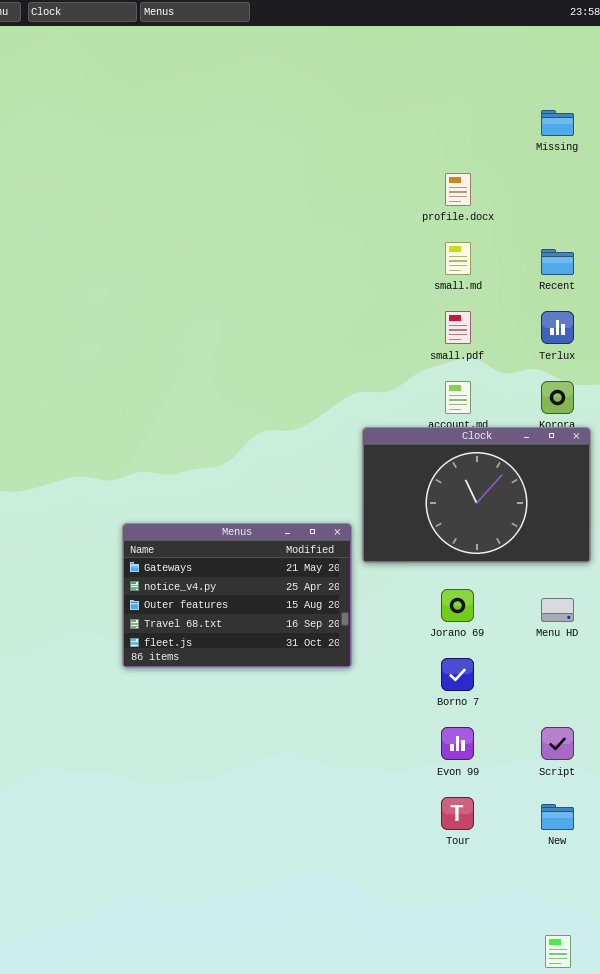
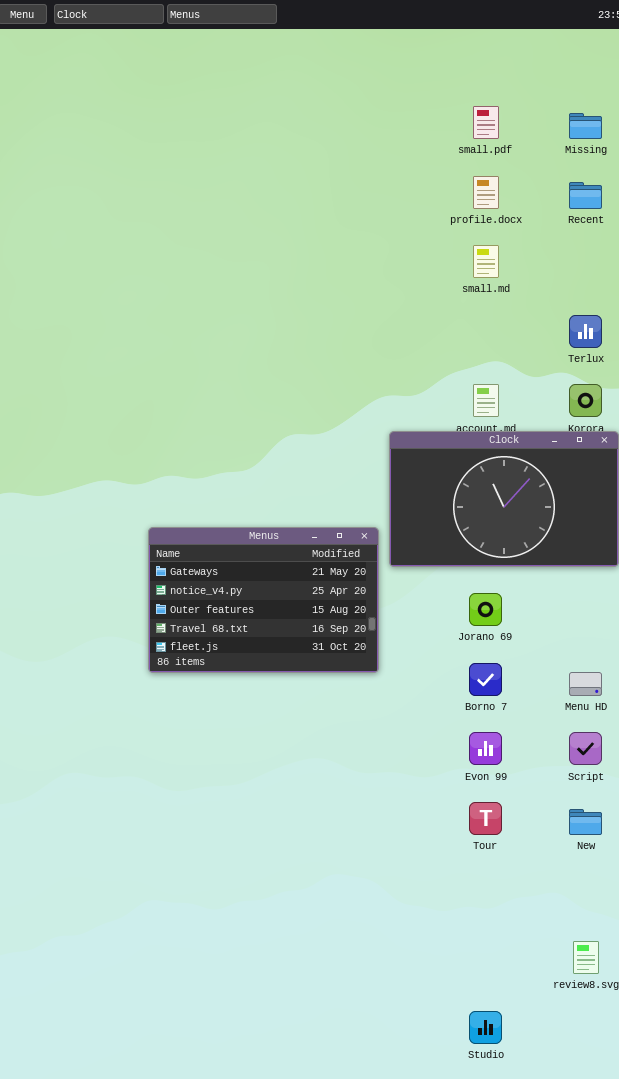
Recent: [541,249,574,275] -> [569,182,602,209], moved
small.pdf: [445,311,471,344] -> [473,106,499,139], moved
Menu HD: [541,598,574,622] -> [569,672,602,696], moved

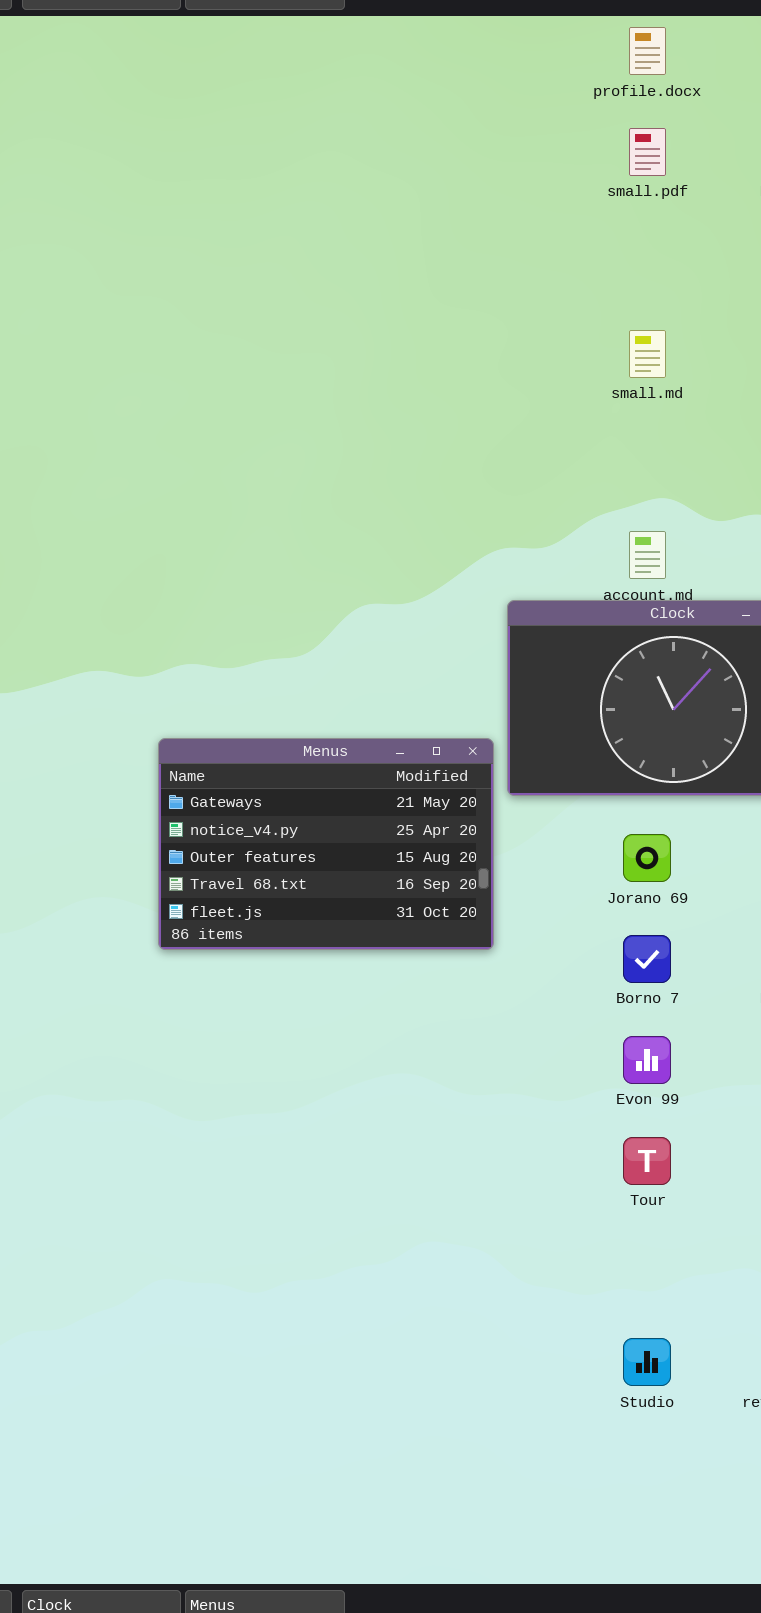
profile.docx: [473,176,499,209] -> [629,27,666,75], moved
Studio: [469,1011,502,1044] -> [623,1338,671,1386], moved

